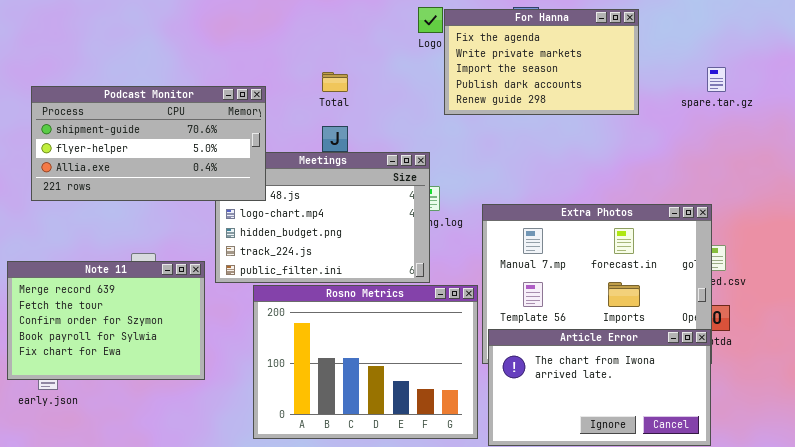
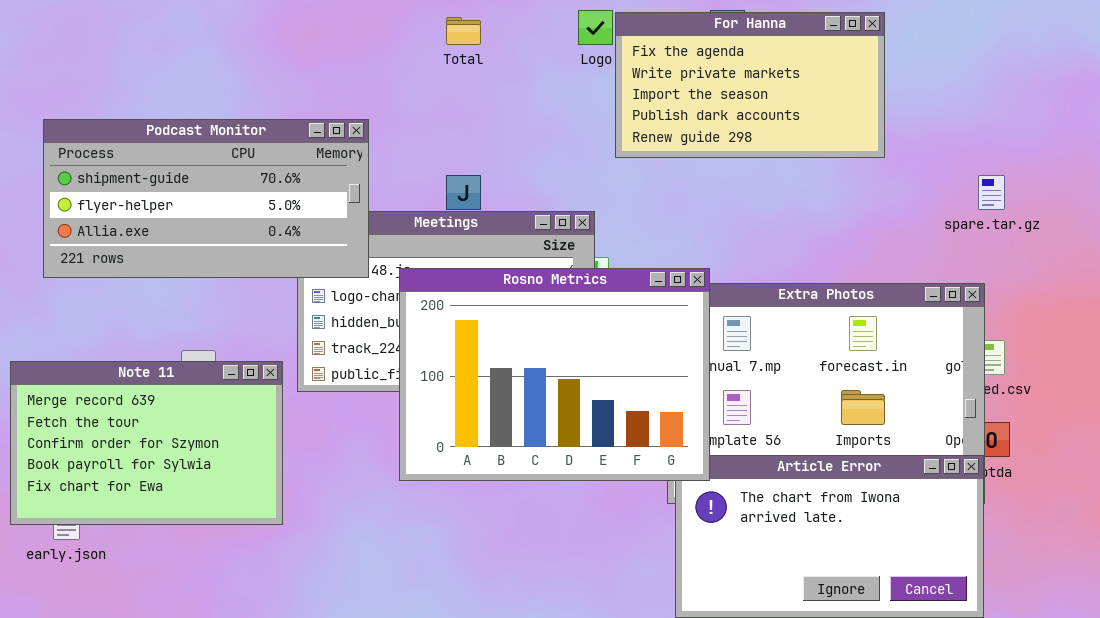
spare.tar.gz: [707,67,726,92] -> [978,175,1005,210], moved
Total: [322,72,348,92] -> [446,17,481,45], moved
Rosno Metrics: [253,285,478,439] -> [399,268,710,481], moved

